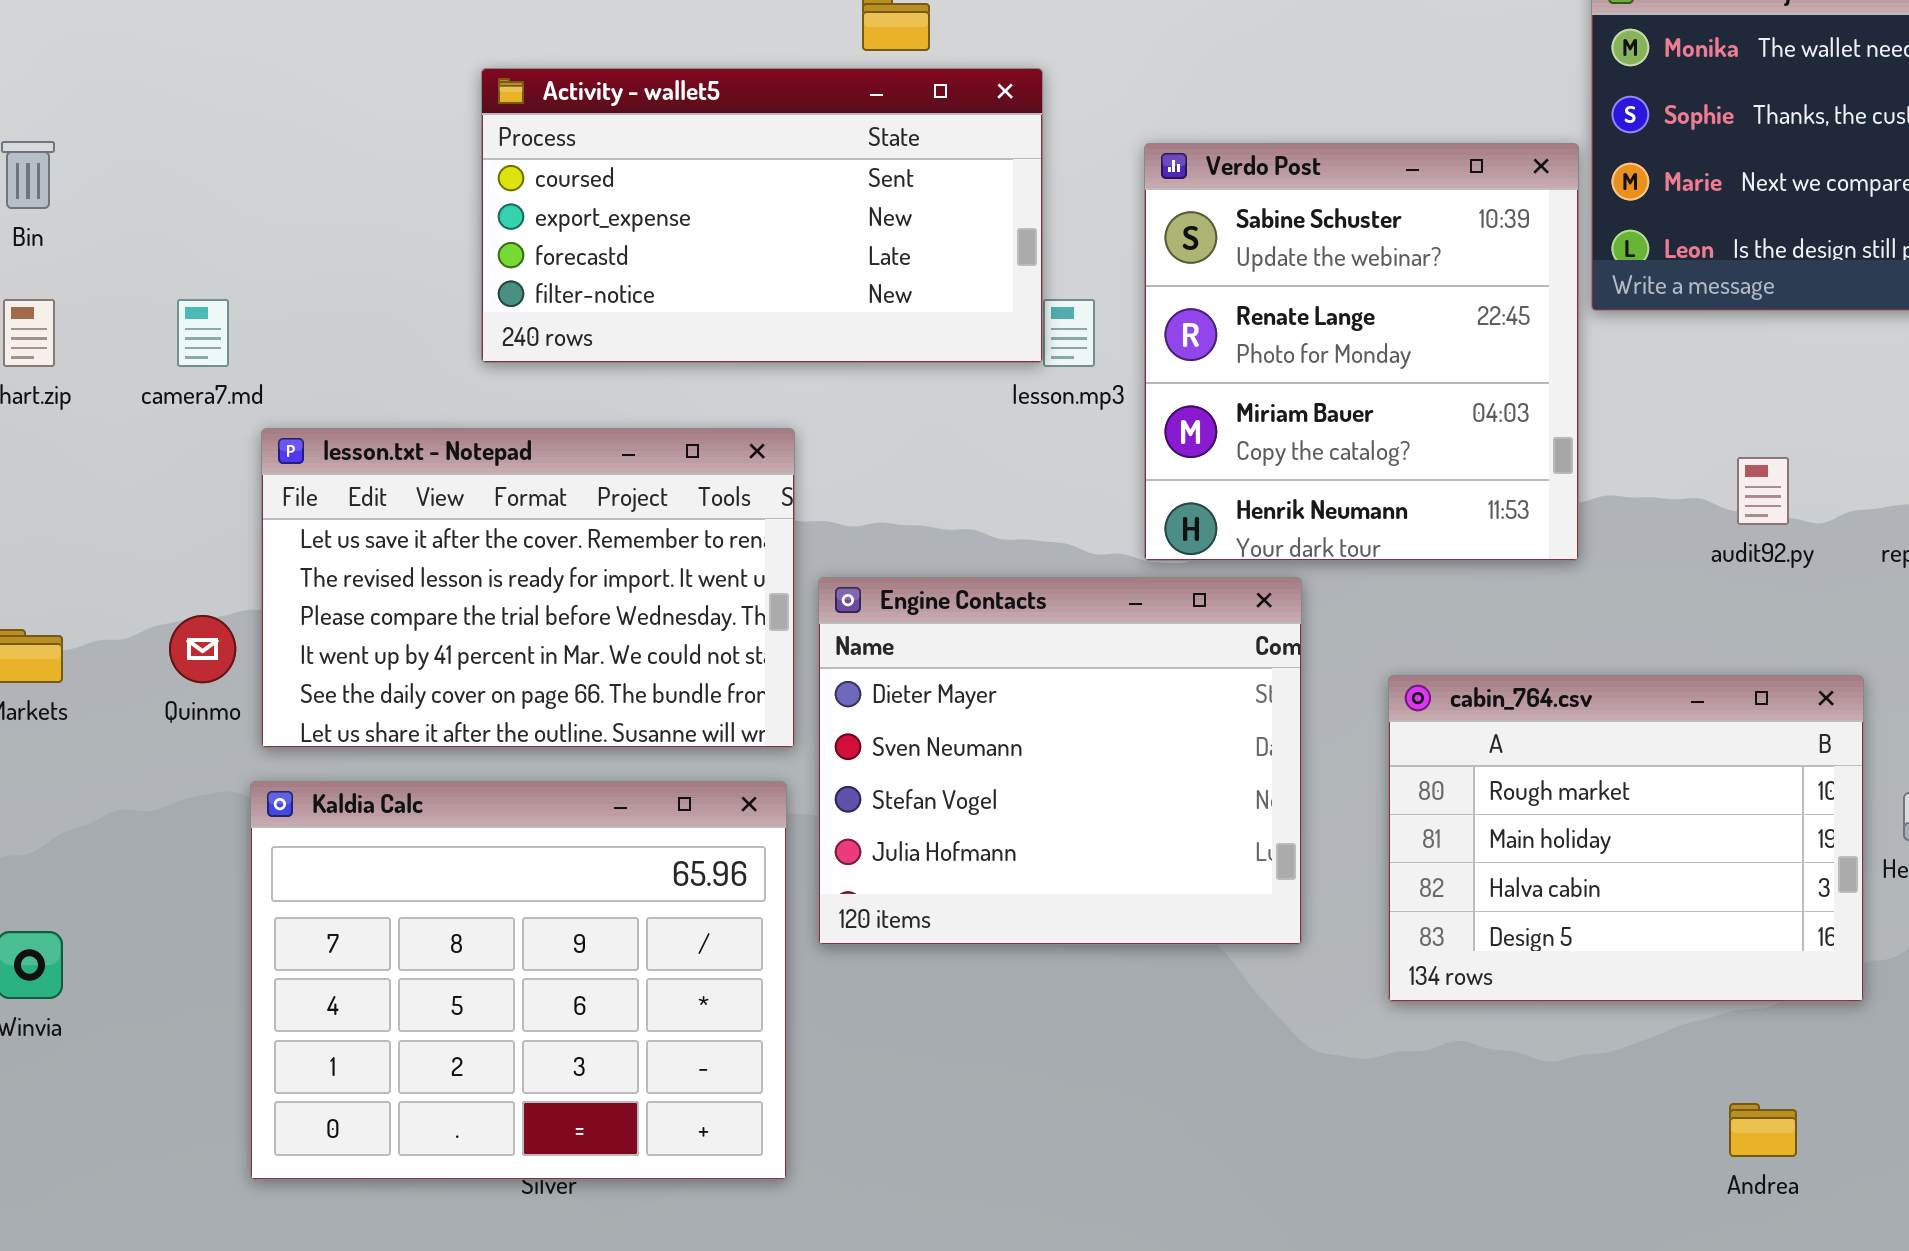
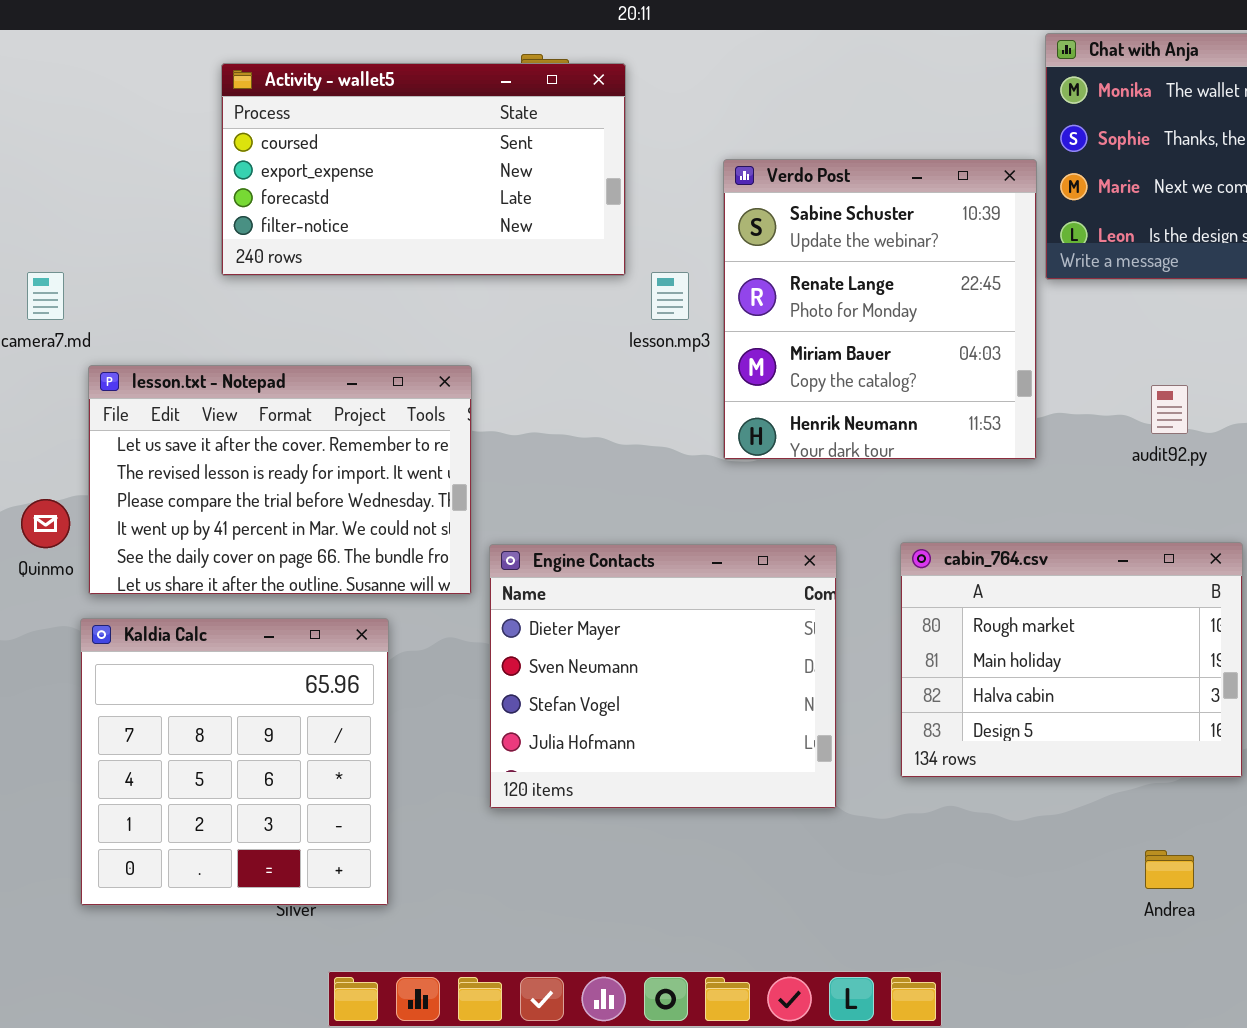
Activity - wallet5: [481,68,1043,363] -> [221,63,626,276], moved
Engine Contacts: [818,577,1302,945] -> [489,544,837,809], moved
Kaldia Calc: [250,781,787,1180] -> [80,618,389,906], resized

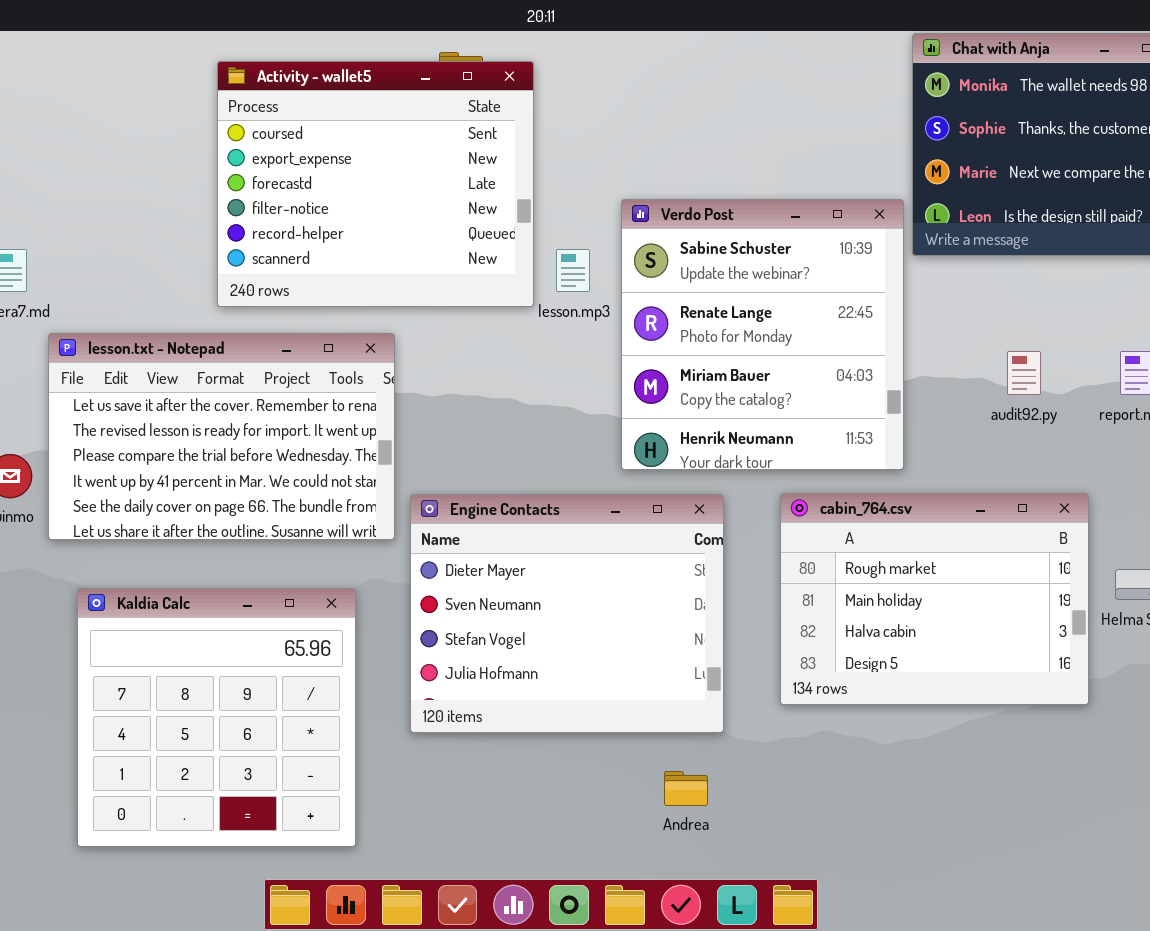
Activity - wallet5: [221,63,626,276] -> [217,61,534,307], resized
Verdo Post: [723,159,1037,460] -> [621,199,904,470], moved
Kaldia Calc: [80,618,389,906] -> [77,588,356,847], moved
Andrea: [1145,850,1194,889] -> [664,771,708,806], moved

